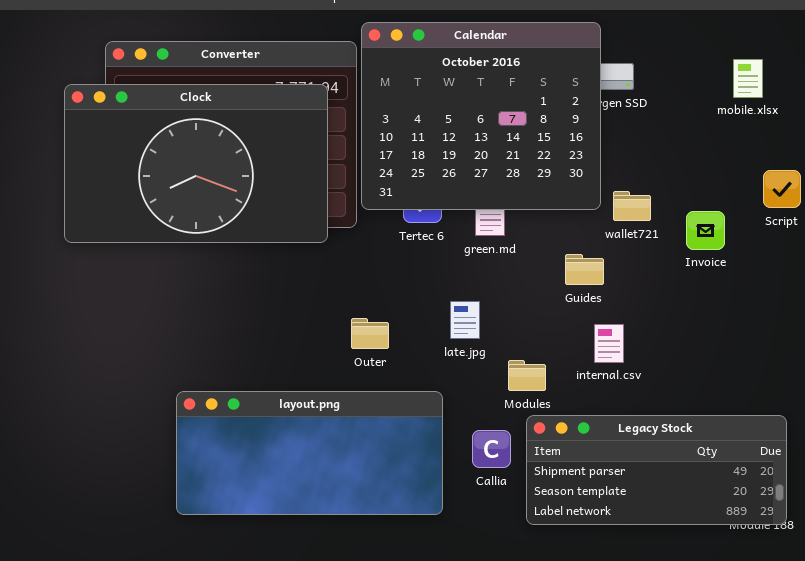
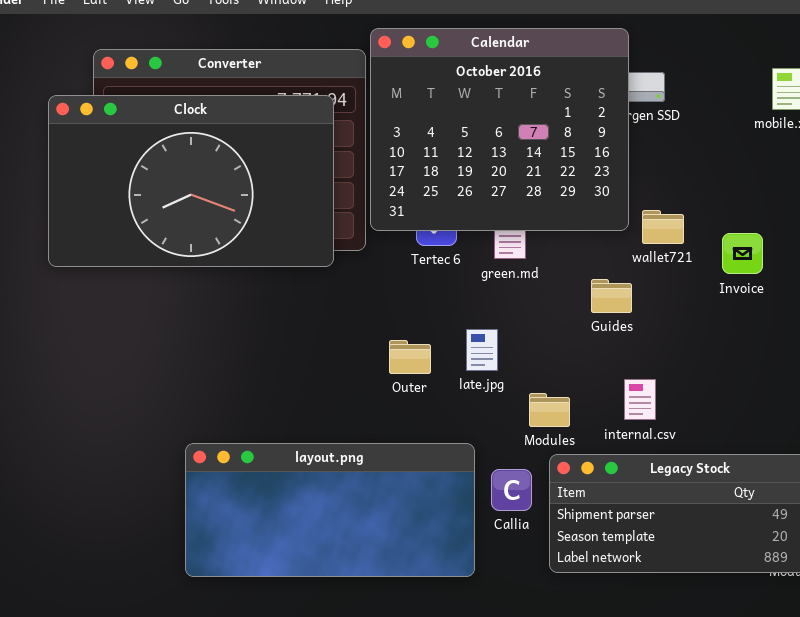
Outer: [351,318,389,349] -> [389,340,431,374], moved
internal.csv: [594,324,624,363] -> [624,379,656,420], moved
layout.png: [176,391,443,515] -> [185,443,475,577], moved

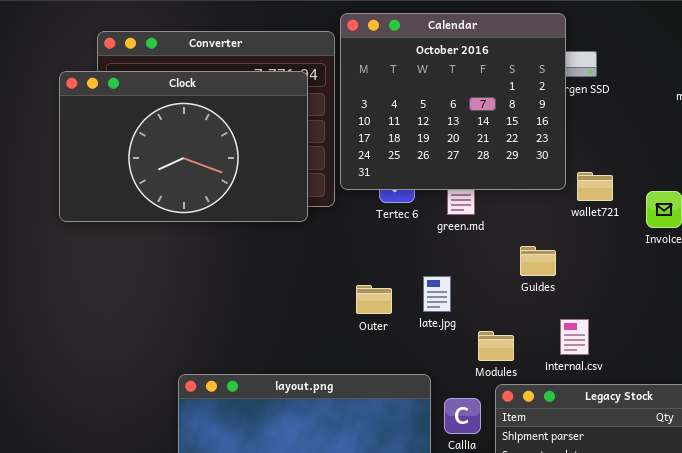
Guides: [591,279,632,313] -> [520,246,556,276], moved

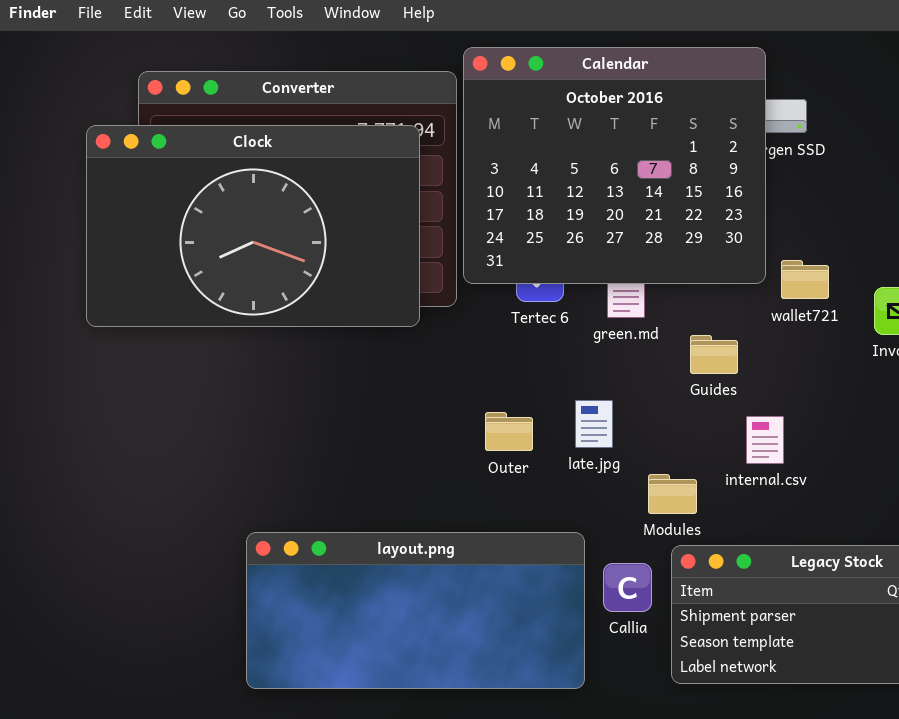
Guides: [520,246,556,276] -> [690,335,738,374], moved
internal.csv: [560,319,589,355] -> [746,416,784,464], moved

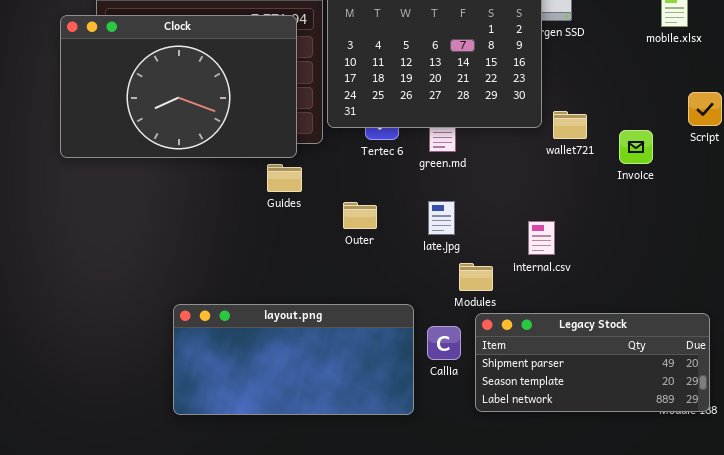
Guides: [690,335,738,374] -> [267,164,302,192], moved
late.jpg: [575,400,613,448] -> [428,201,455,235], moved
Outer: [485,412,533,451] -> [343,202,377,229], moved

